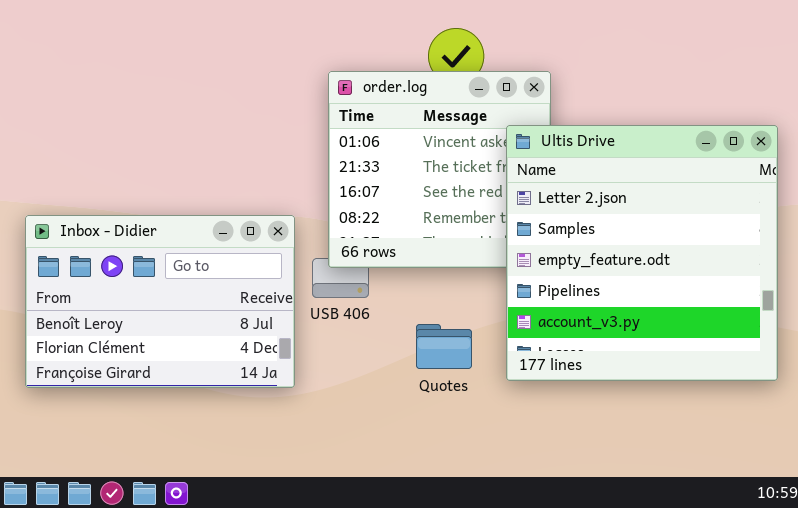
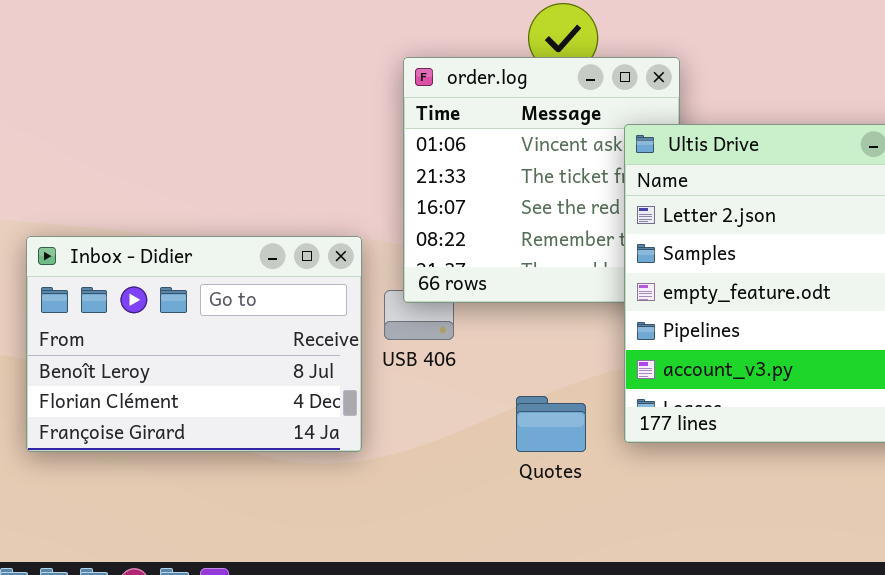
Quotes: [416,324,472,369] -> [516,396,586,452], moved

